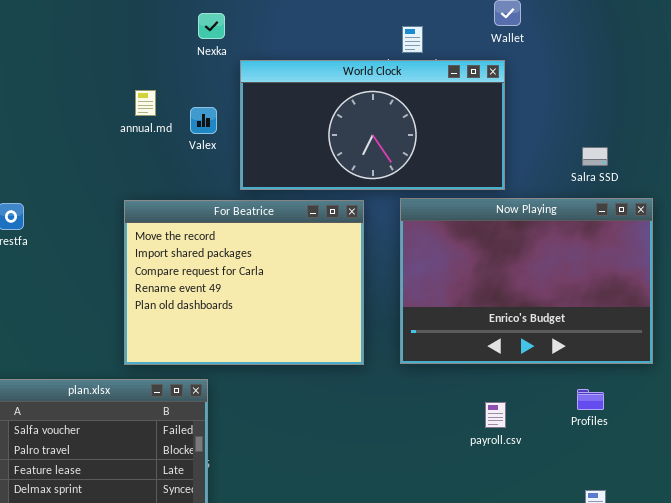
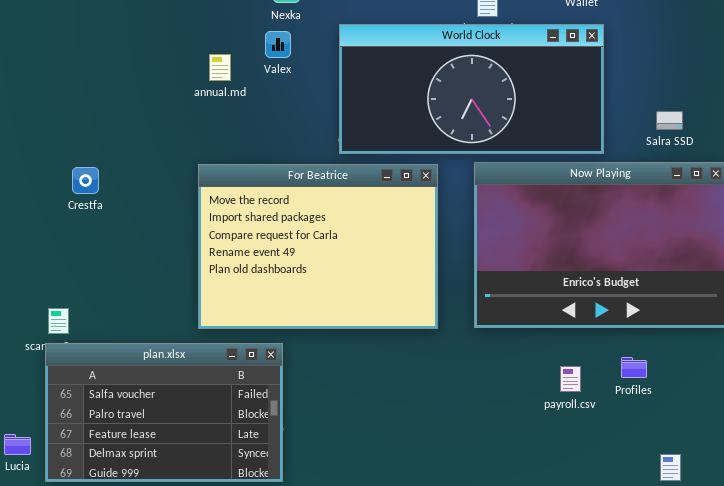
World Clock: [240,60,505,190] -> [339,24,604,154], moved
Valex: [190,107,217,134] -> [265,31,291,58], moved
Profiles: [577,389,604,410] -> [621,357,647,378], moved

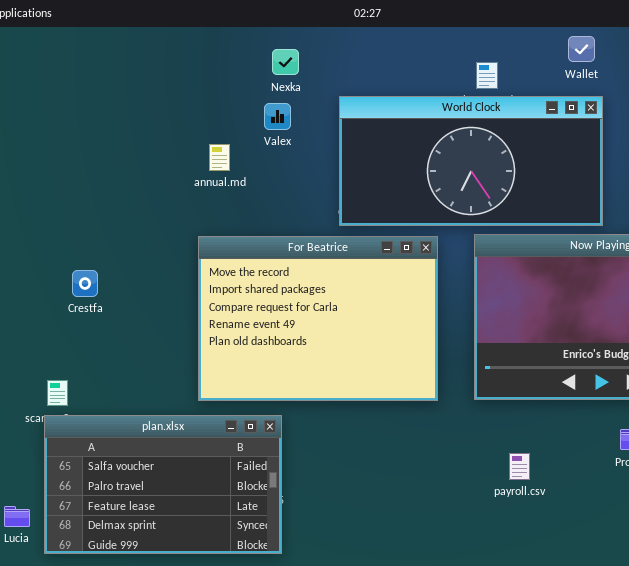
annual.md: [209,54,231,81] -> [209,144,230,171], moved
Crestfa: [72,167,99,194] -> [72,270,98,297], moved
payroll.csv: [560,366,581,392] -> [509,453,530,480], moved

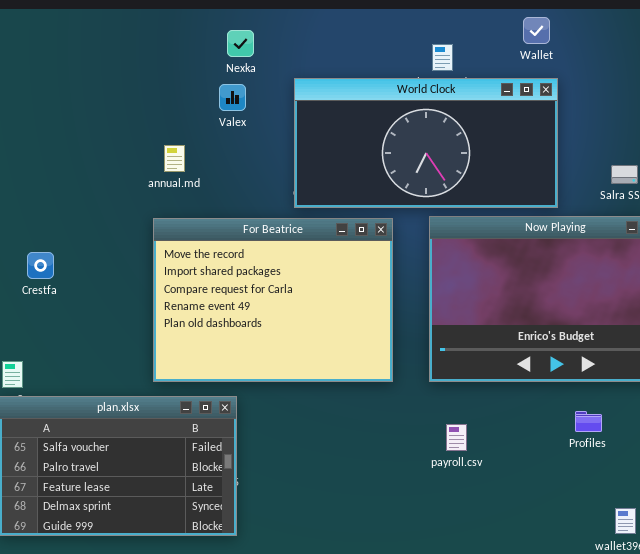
annual.md: [209,144,230,171] -> [164,145,185,172], moved
payroll.csv: [509,453,530,480] -> [446,424,467,451], moved

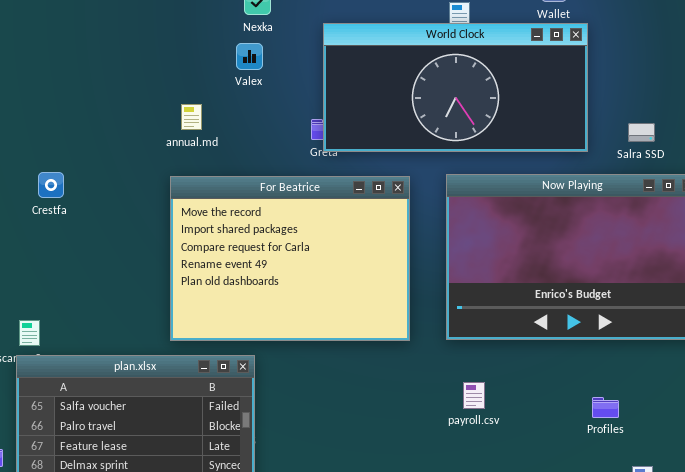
World Clock: [294,78,558,208] -> [323,23,588,152], moved
Crestfa: [27,252,54,279] -> [38,172,64,198], moved
Profiles: [575,411,602,432] -> [592,397,619,418], moved

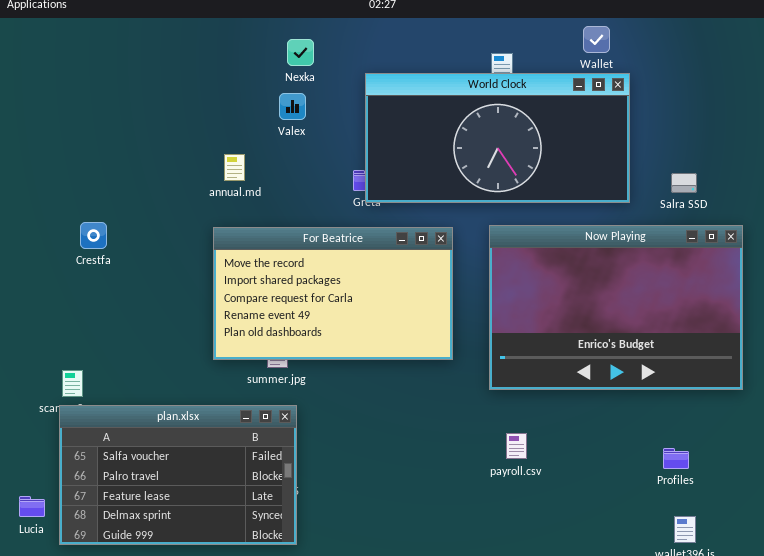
For Beatrice: [170,176,410,341] -> [213,227,453,360], resized
Profiles: [592,397,619,418] -> [663,448,689,469], moved

